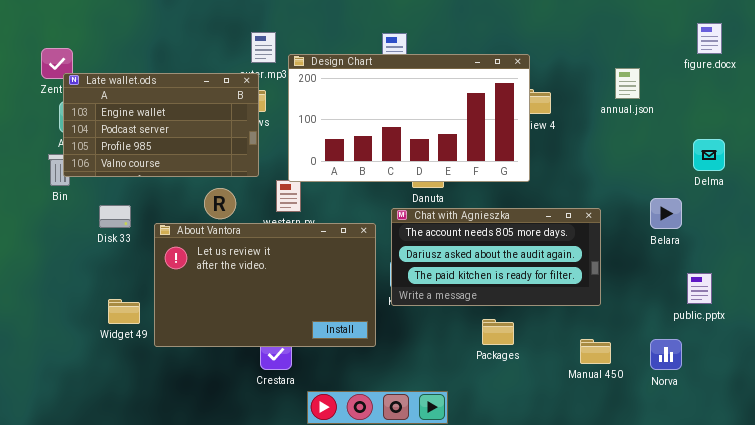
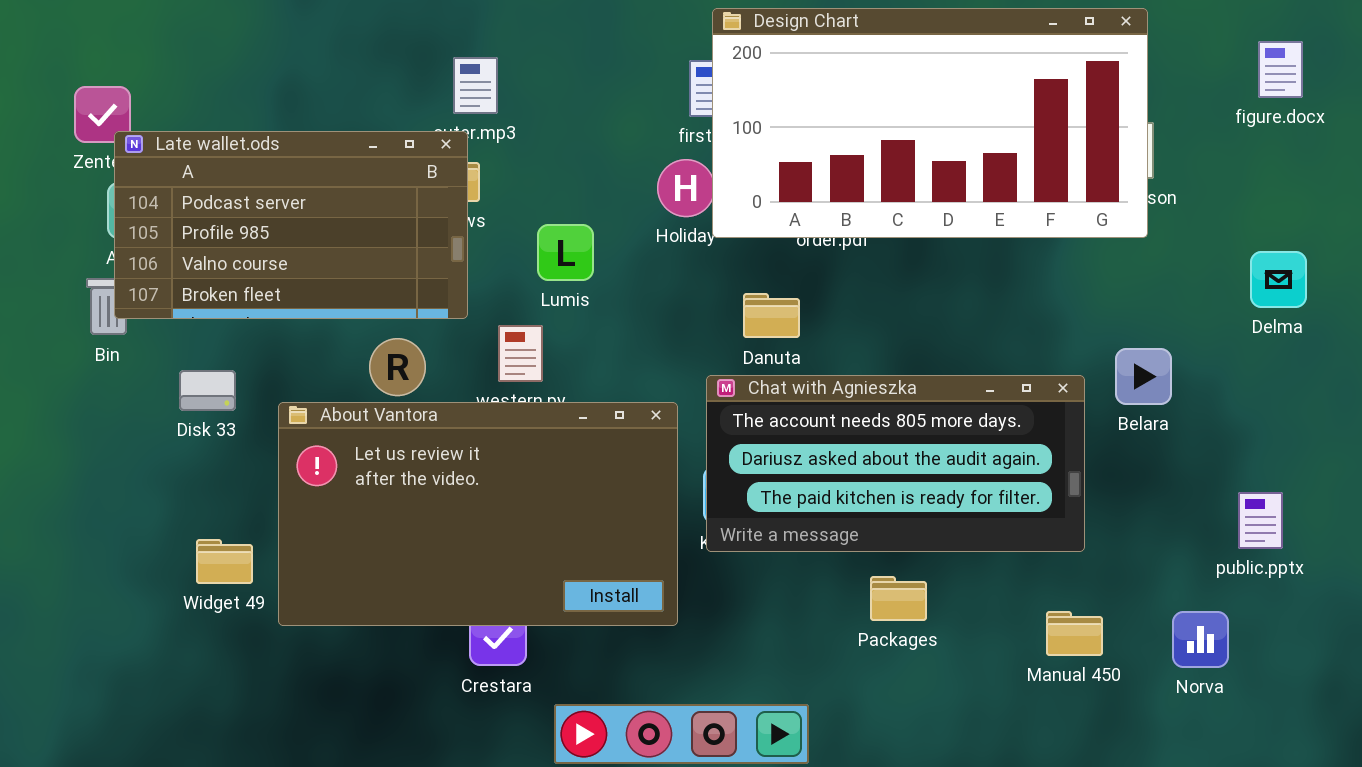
Design Chart: [288,54,530,182] -> [712,8,1148,238], moved
Late wallet.ods: [63,73,259,177] -> [114,131,468,319], scrolled down 1 row
Belara: [650,198,682,229] -> [1115,348,1172,405], moved

